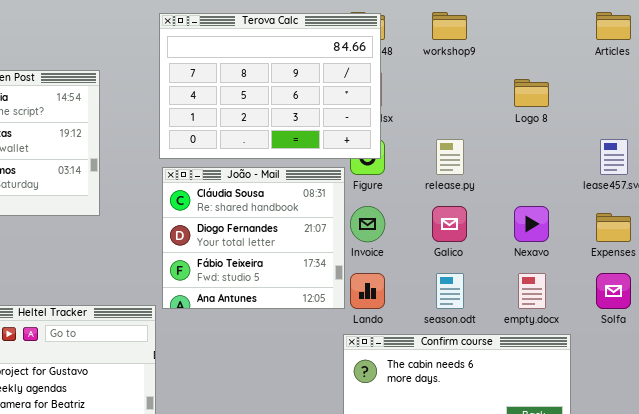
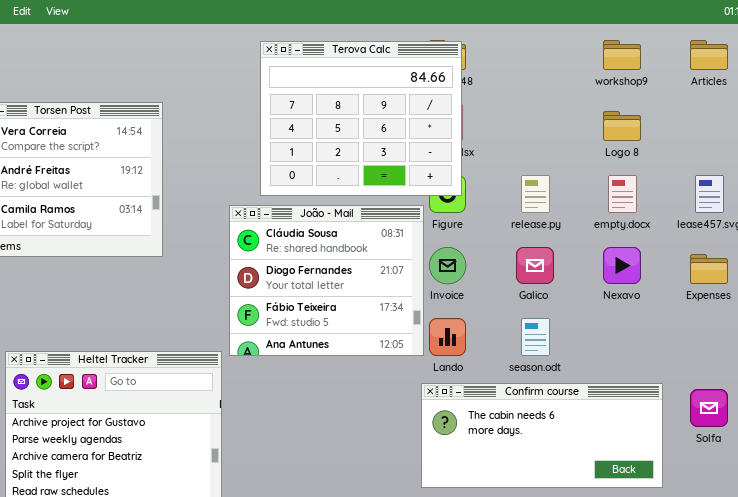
workshop9: [432,12,467,40] -> [603,40,641,70], moved
Terova Calc: [159,13,381,159] -> [260,41,462,196], resized
empty.docx: [518,273,546,309] -> [608,175,637,213], moved
Solfa: [596,273,631,309] -> [690,389,728,427], moved

